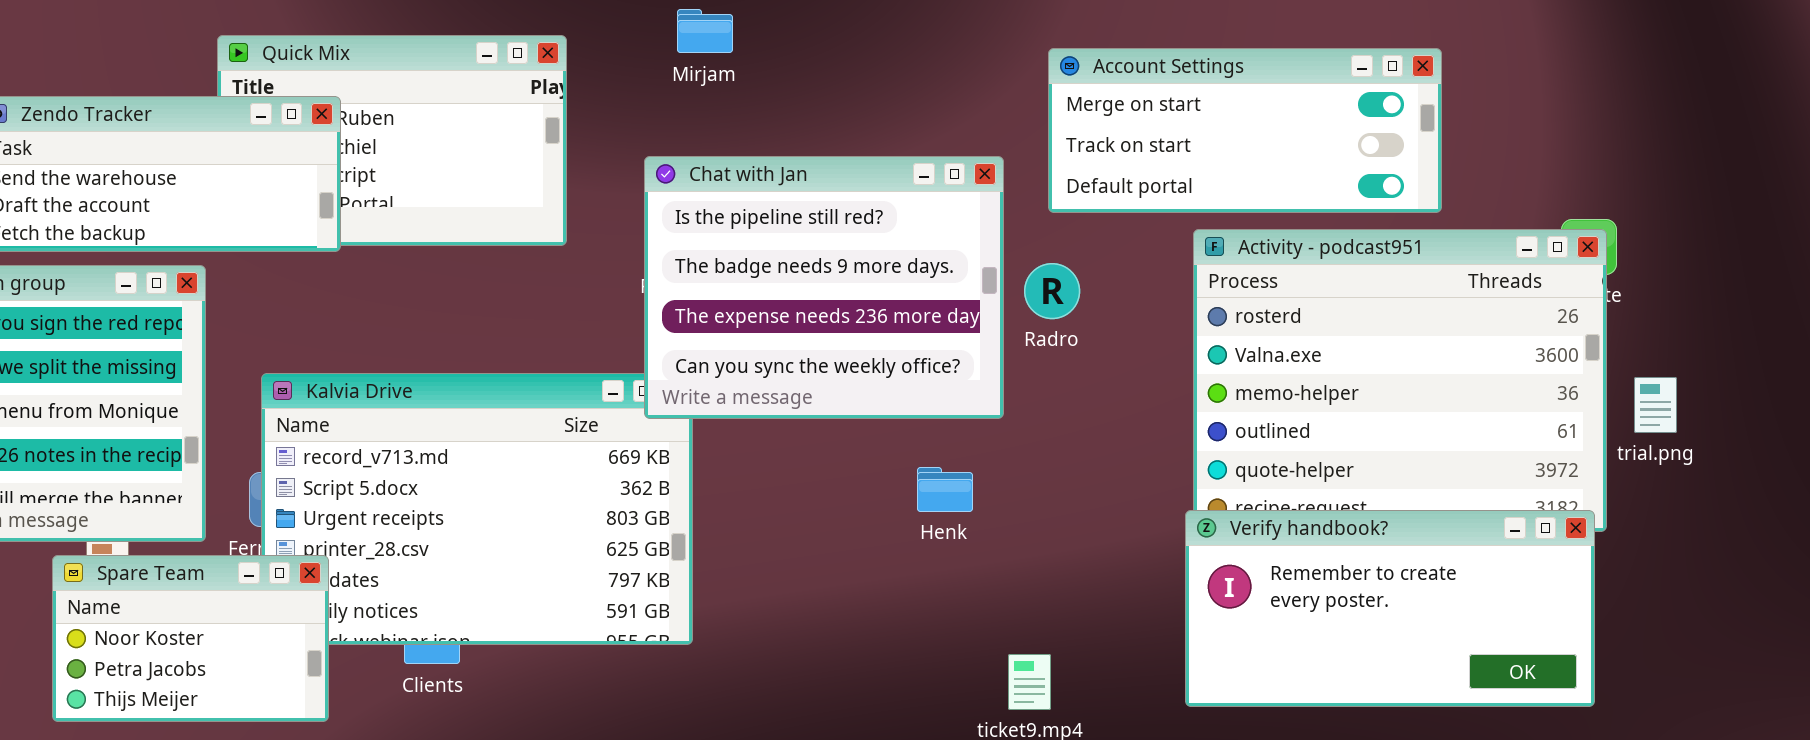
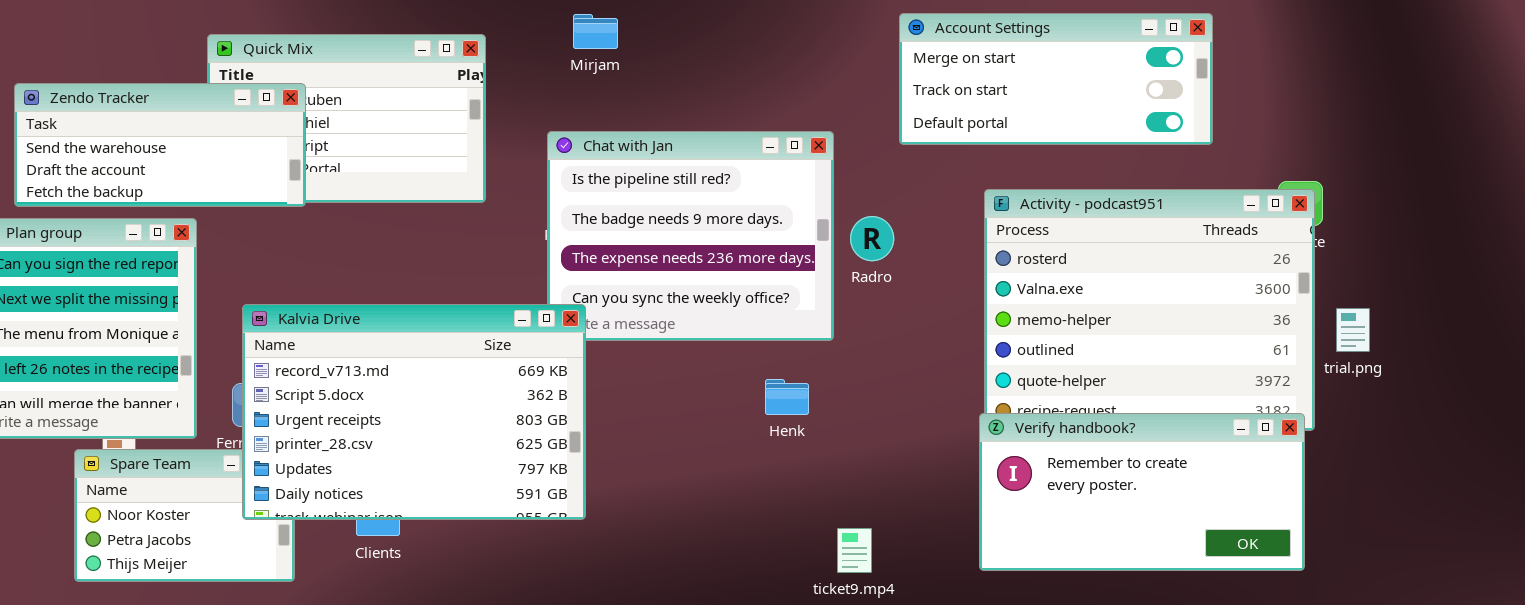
Account Settings: [1048,48,1442,213] -> [899,13,1213,145], moved
Kalvia Drive: [261,373,693,645] -> [242,304,586,520], raised

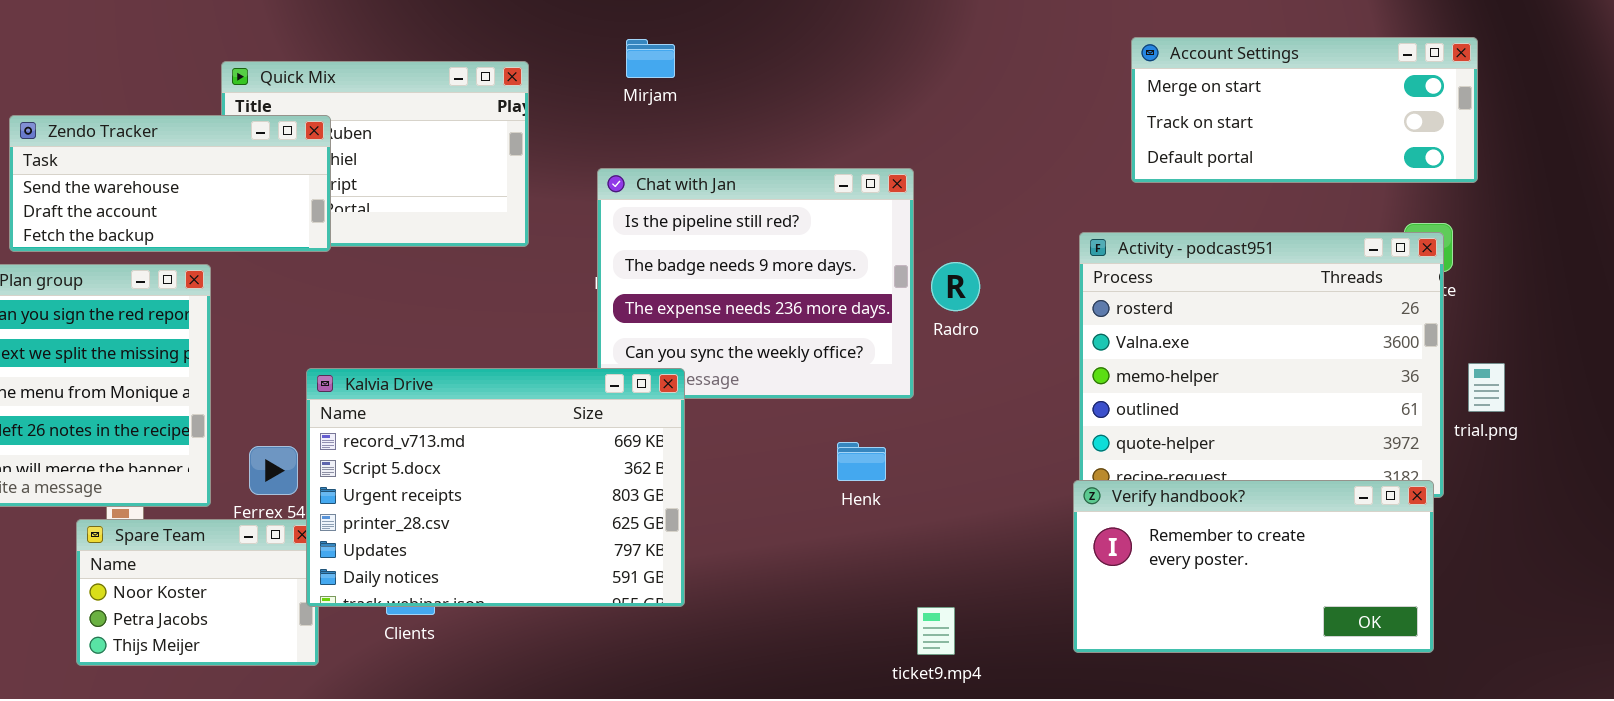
Account Settings: [899,13,1213,145] -> [1131,37,1478,183], moved
Kalvia Drive: [242,304,586,520] -> [306,368,685,607], moved

